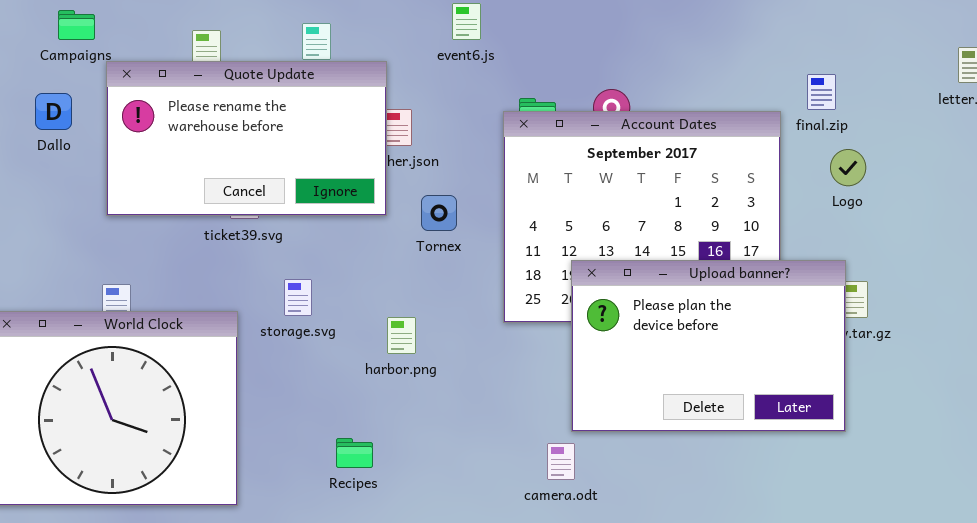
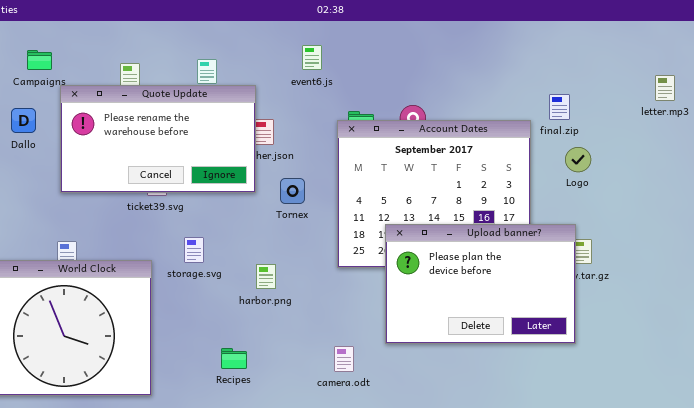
camera.odt: [547,443,575,480] -> [334,346,354,372], moved

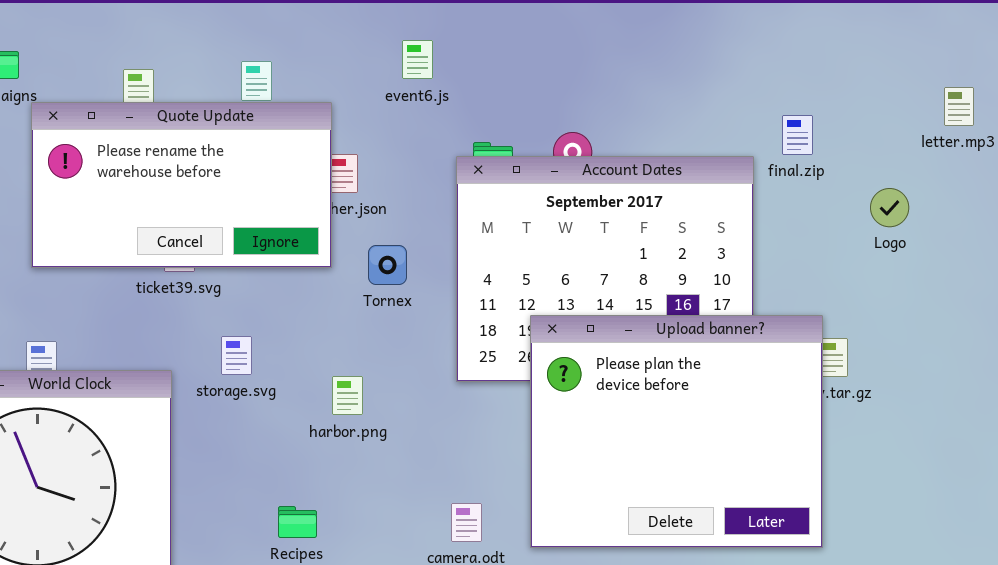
Logo: [565,147,591,172] -> [870,188,909,227], moved
Upload banner?: [385,224,576,344] -> [530,315,823,548], resized

